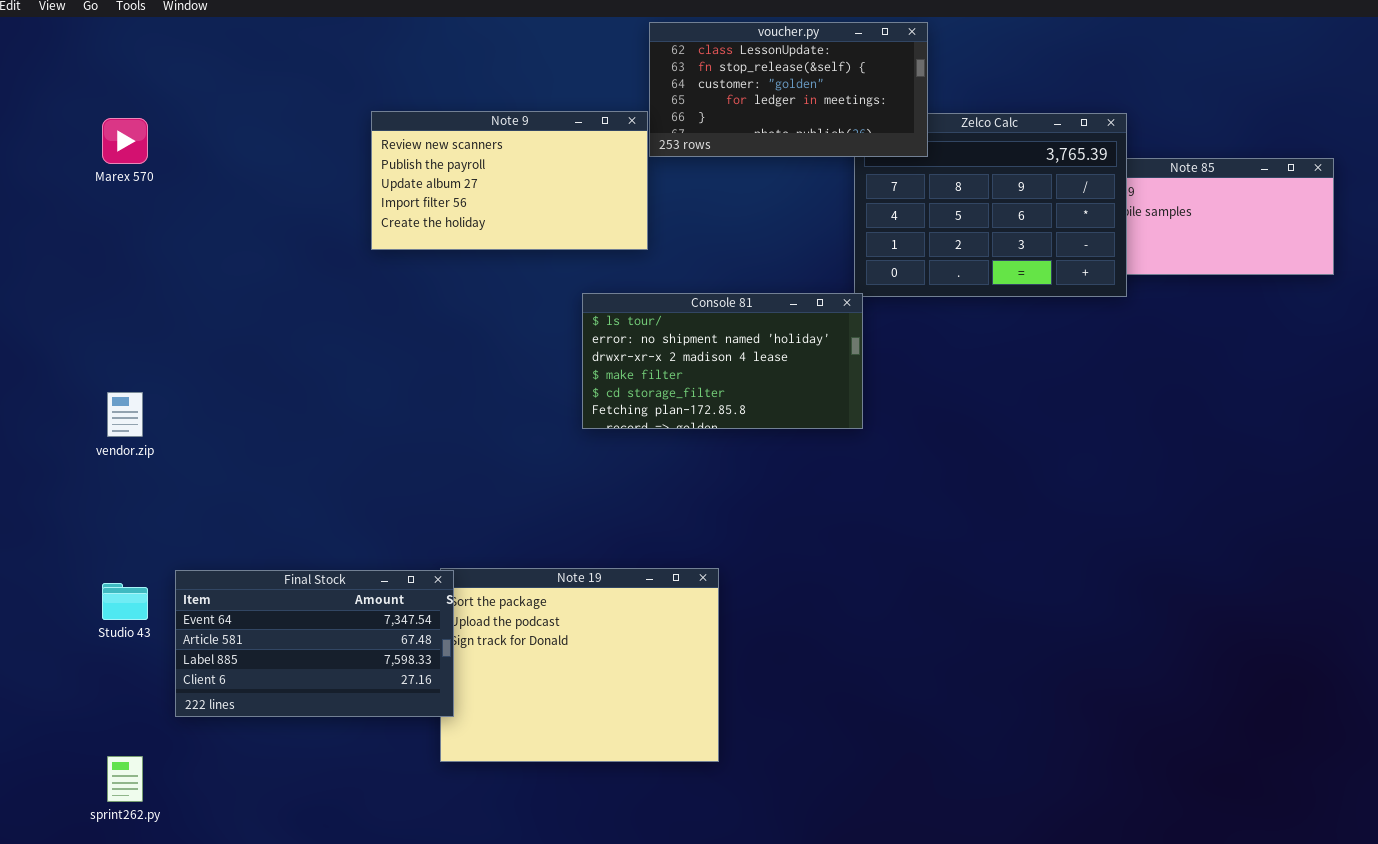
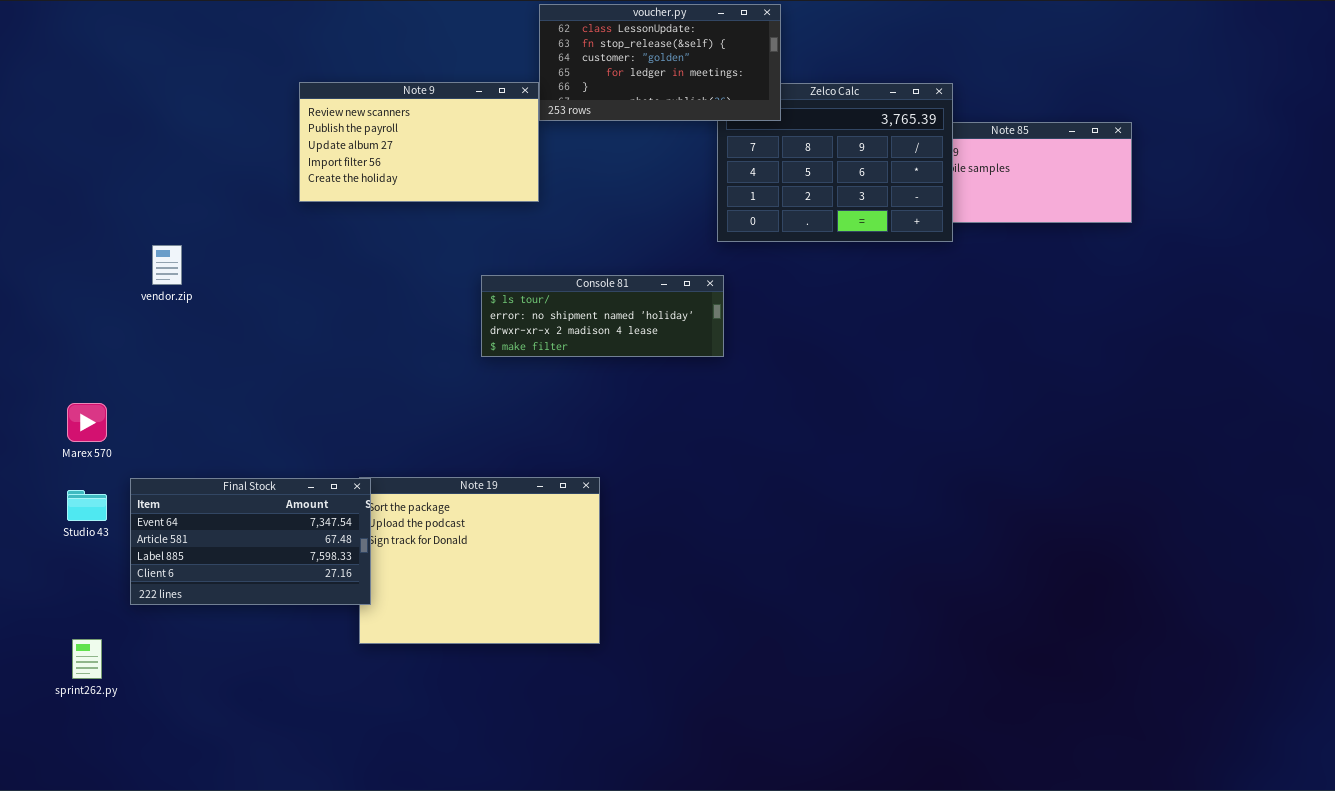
Marex 570: [102,118,148,164] -> [67,403,107,442], moved
Console 81: [582,293,863,429] -> [481,275,724,357], resized
vendor.zip: [107,392,143,437] -> [152,245,182,285], moved

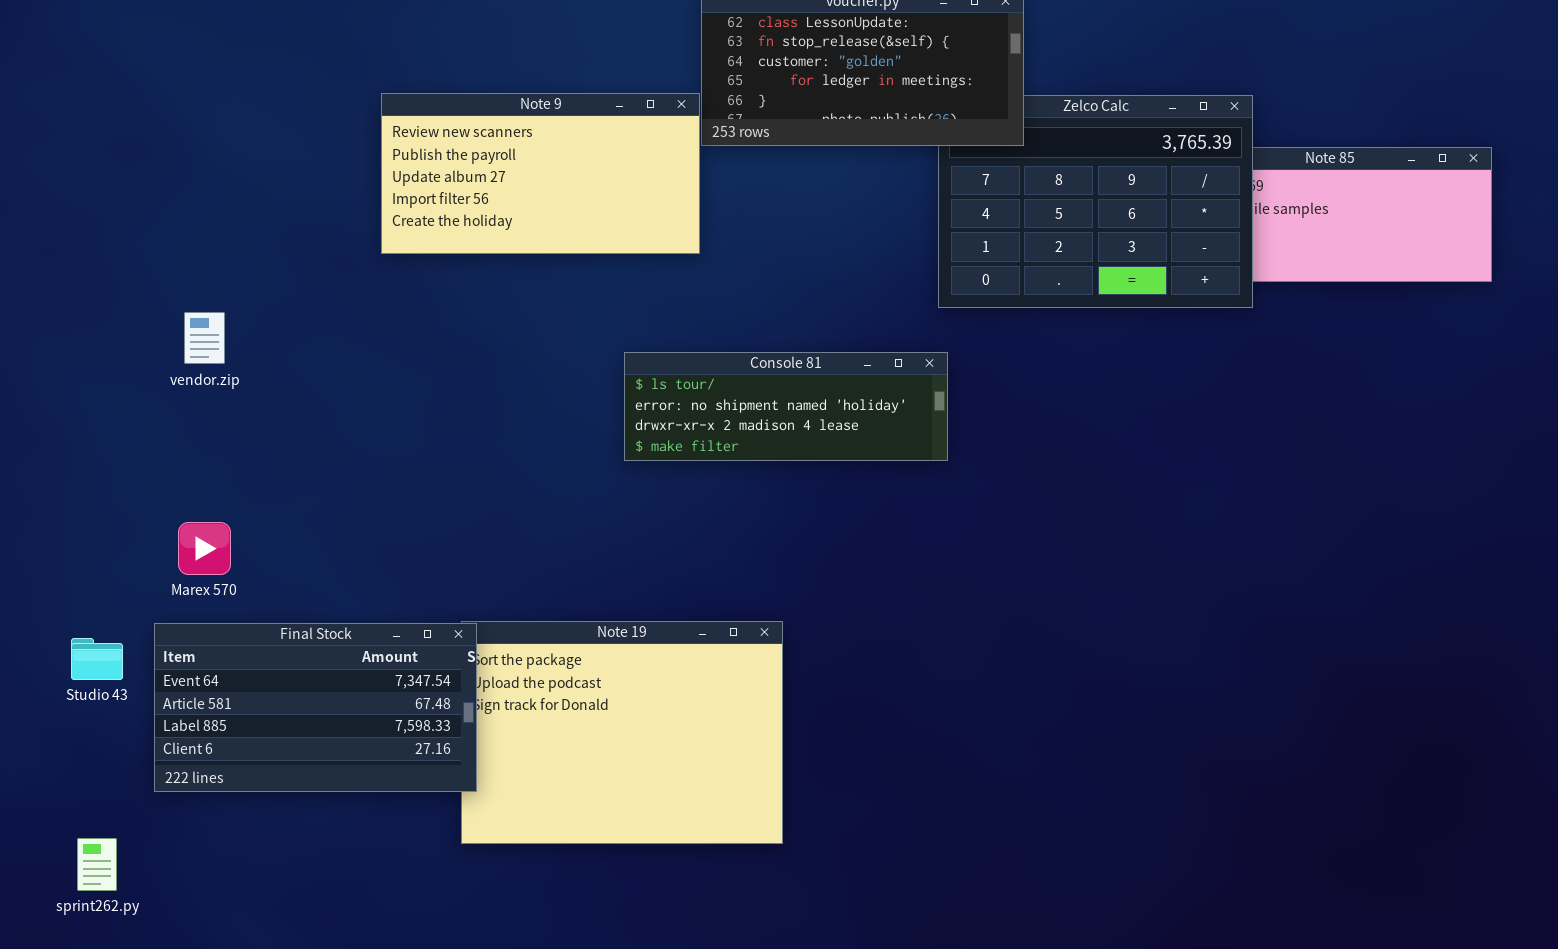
Marex 570: [67,403,107,442] -> [178,522,231,575], moved

